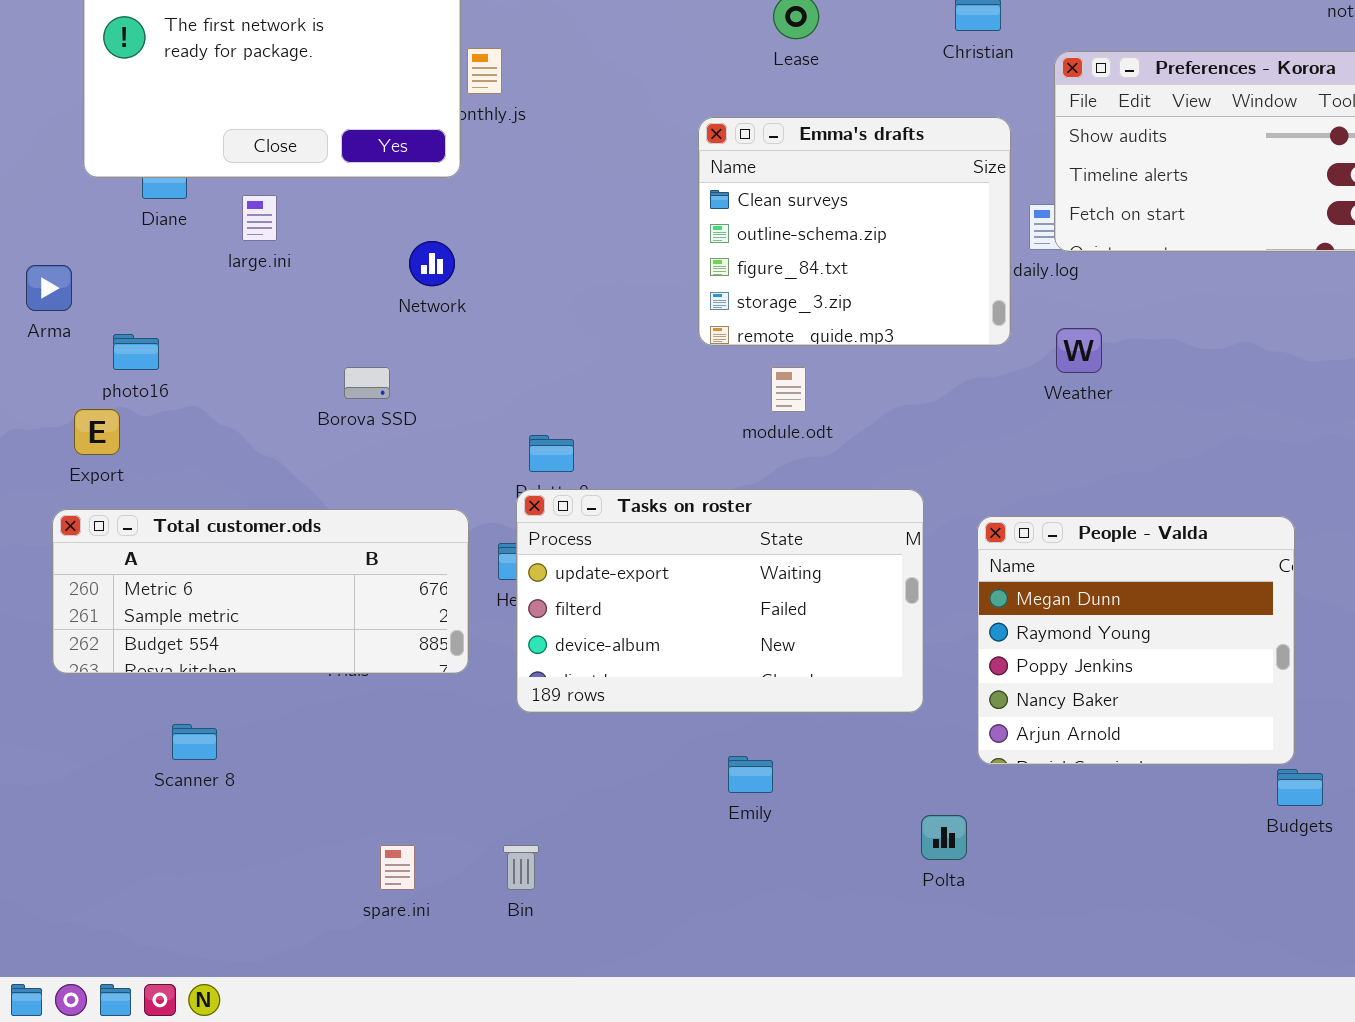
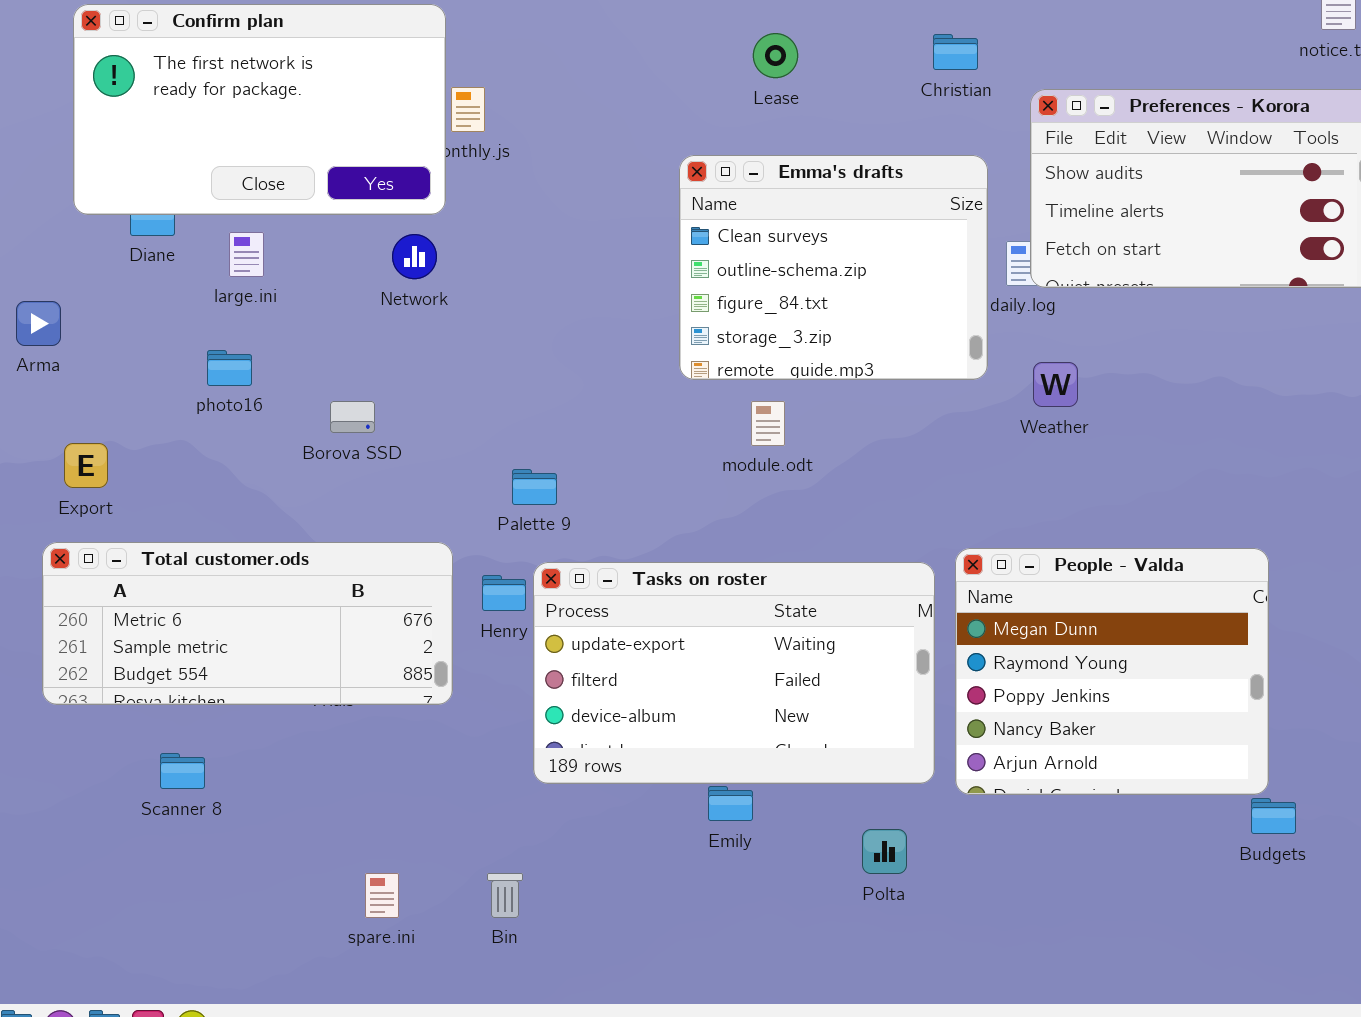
Network: [409,241,455,286] -> [392,234,437,279], moved
photo16: [113,334,159,370] -> [207,350,252,386], moved
Tasks on roster: [516,489,924,713] -> [533,562,935,784], moved
Polta: [921,815,967,860] -> [862,829,907,874], moved

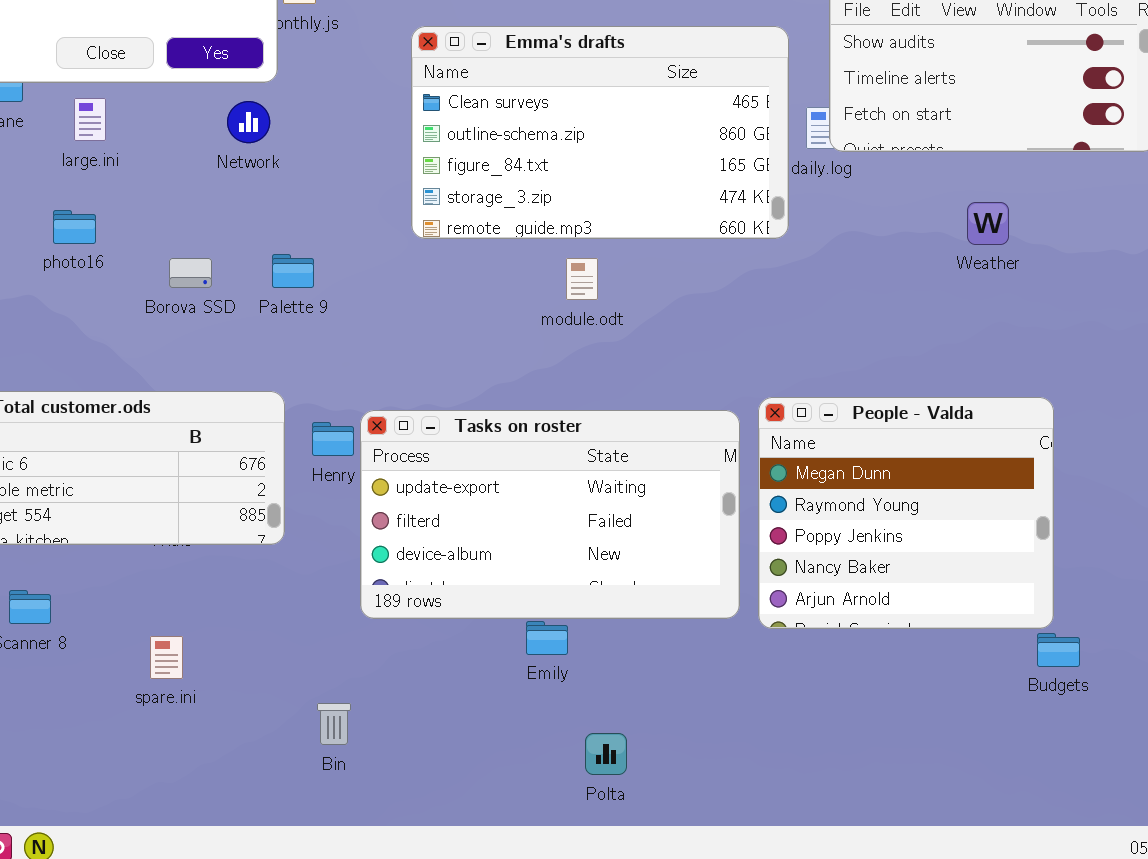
Emma's drafts: [679,155,988,380] -> [411,26,789,239], resized
Weather: [1033,362,1078,407] -> [967,202,1009,245], moved
Palette 9: [512,469,557,505] -> [272,254,314,288], moved
Polta: [862,829,907,874] -> [585,733,627,775], moved
spare.ini: [365,873,399,918] -> [150,636,183,679], moved

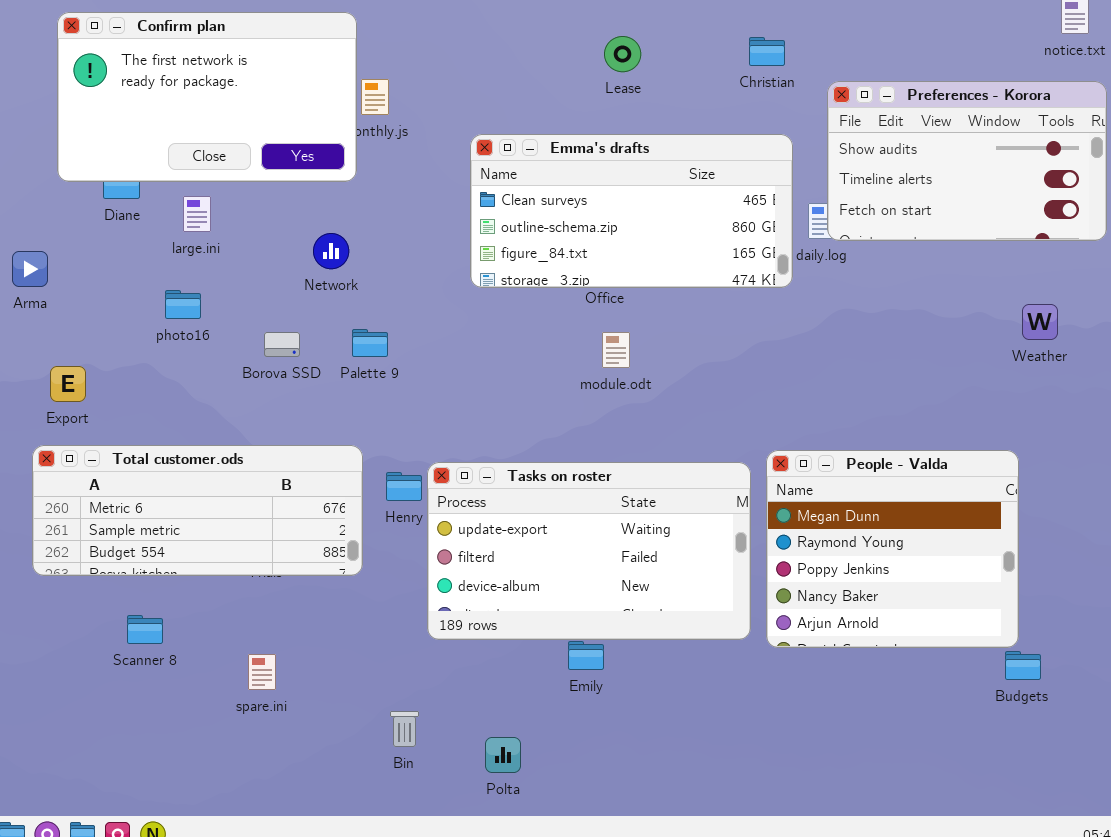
Emma's drafts: [411,26,789,239] -> [470,134,793,288], resized
Network: [227,101,270,143] -> [313,233,349,269], moved
Weather: [967,202,1009,245] -> [1022,304,1058,340], moved
Polta: [585,733,627,775] -> [485,737,521,773], moved

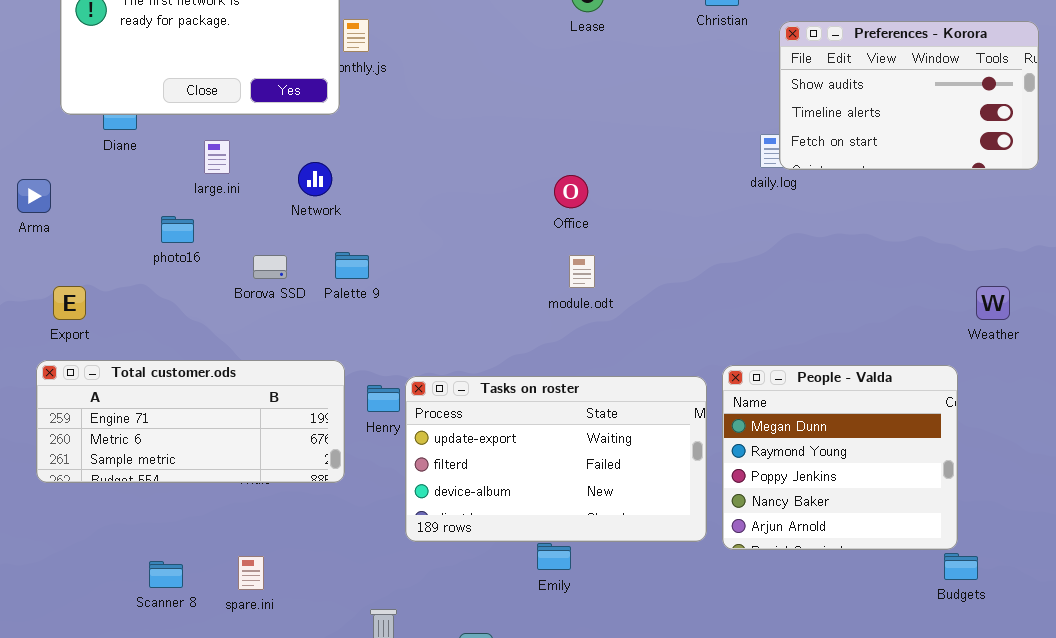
Emma's drafts: [470,134,793,288] -> none, closed
large.ini: [183,196,211,232] -> [204,140,230,174], moved
Weather: [1022,304,1058,340] -> [976,286,1010,320], moved
Total customer.ods: [32,445,363,576] -> [36,360,345,483], scrolled up 1 row
Scanner 8: [127,615,163,644] -> [149,561,183,588], moved

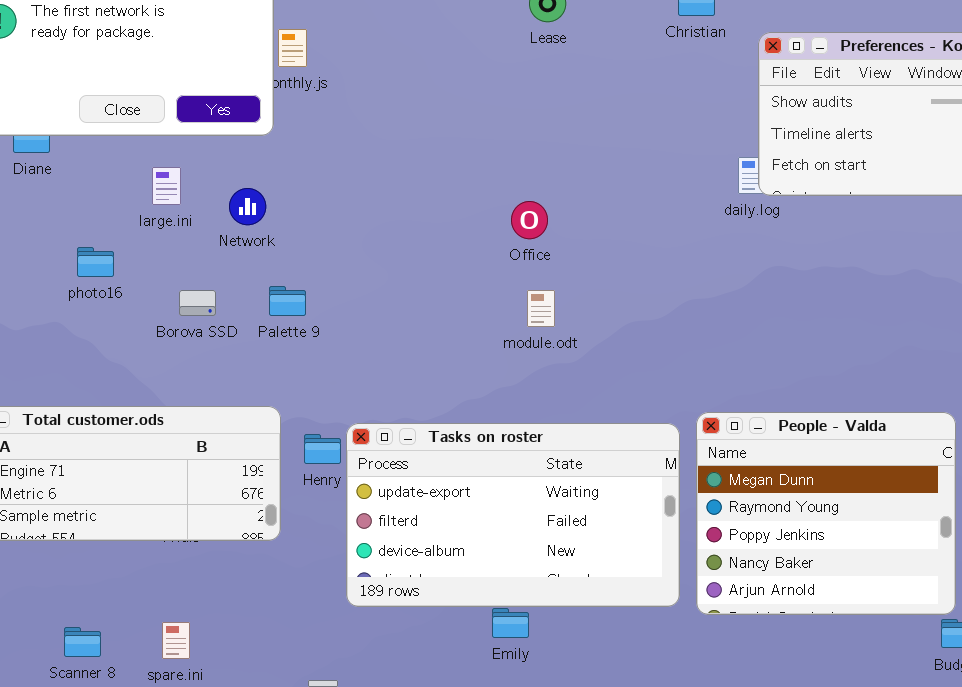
large.ini: [204,140,230,174] -> [152,167,181,205], moved

